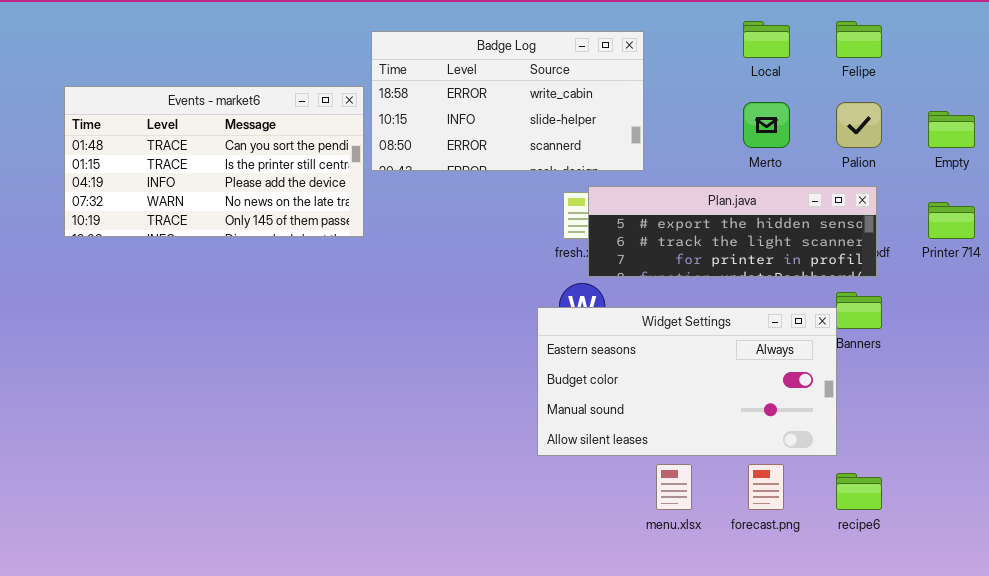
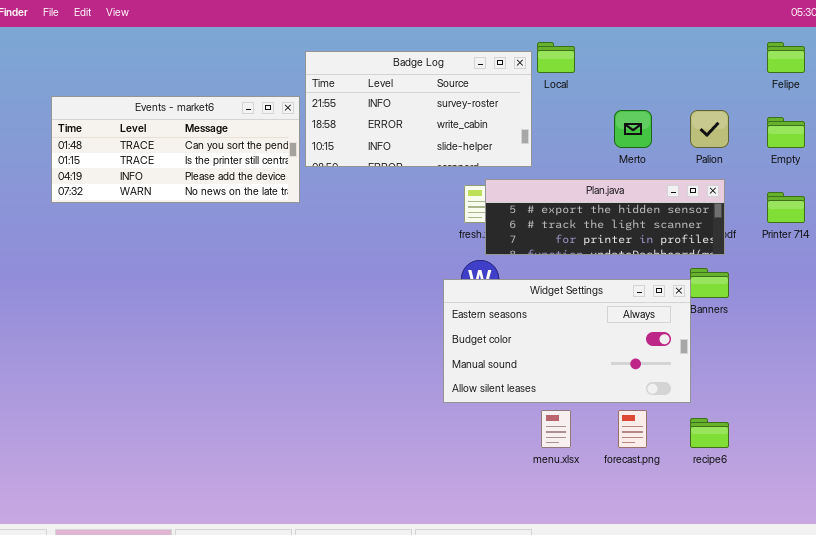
Local: [743,21,790,58] -> [537,42,575,73], moved
Felipe: [836,21,882,58] -> [767,42,805,73], moved
Badge Log: [371,31,644,171] -> [305,51,532,167], scrolled up 1 row
Events - market6: [64,86,364,237] -> [51,96,300,203], resized

